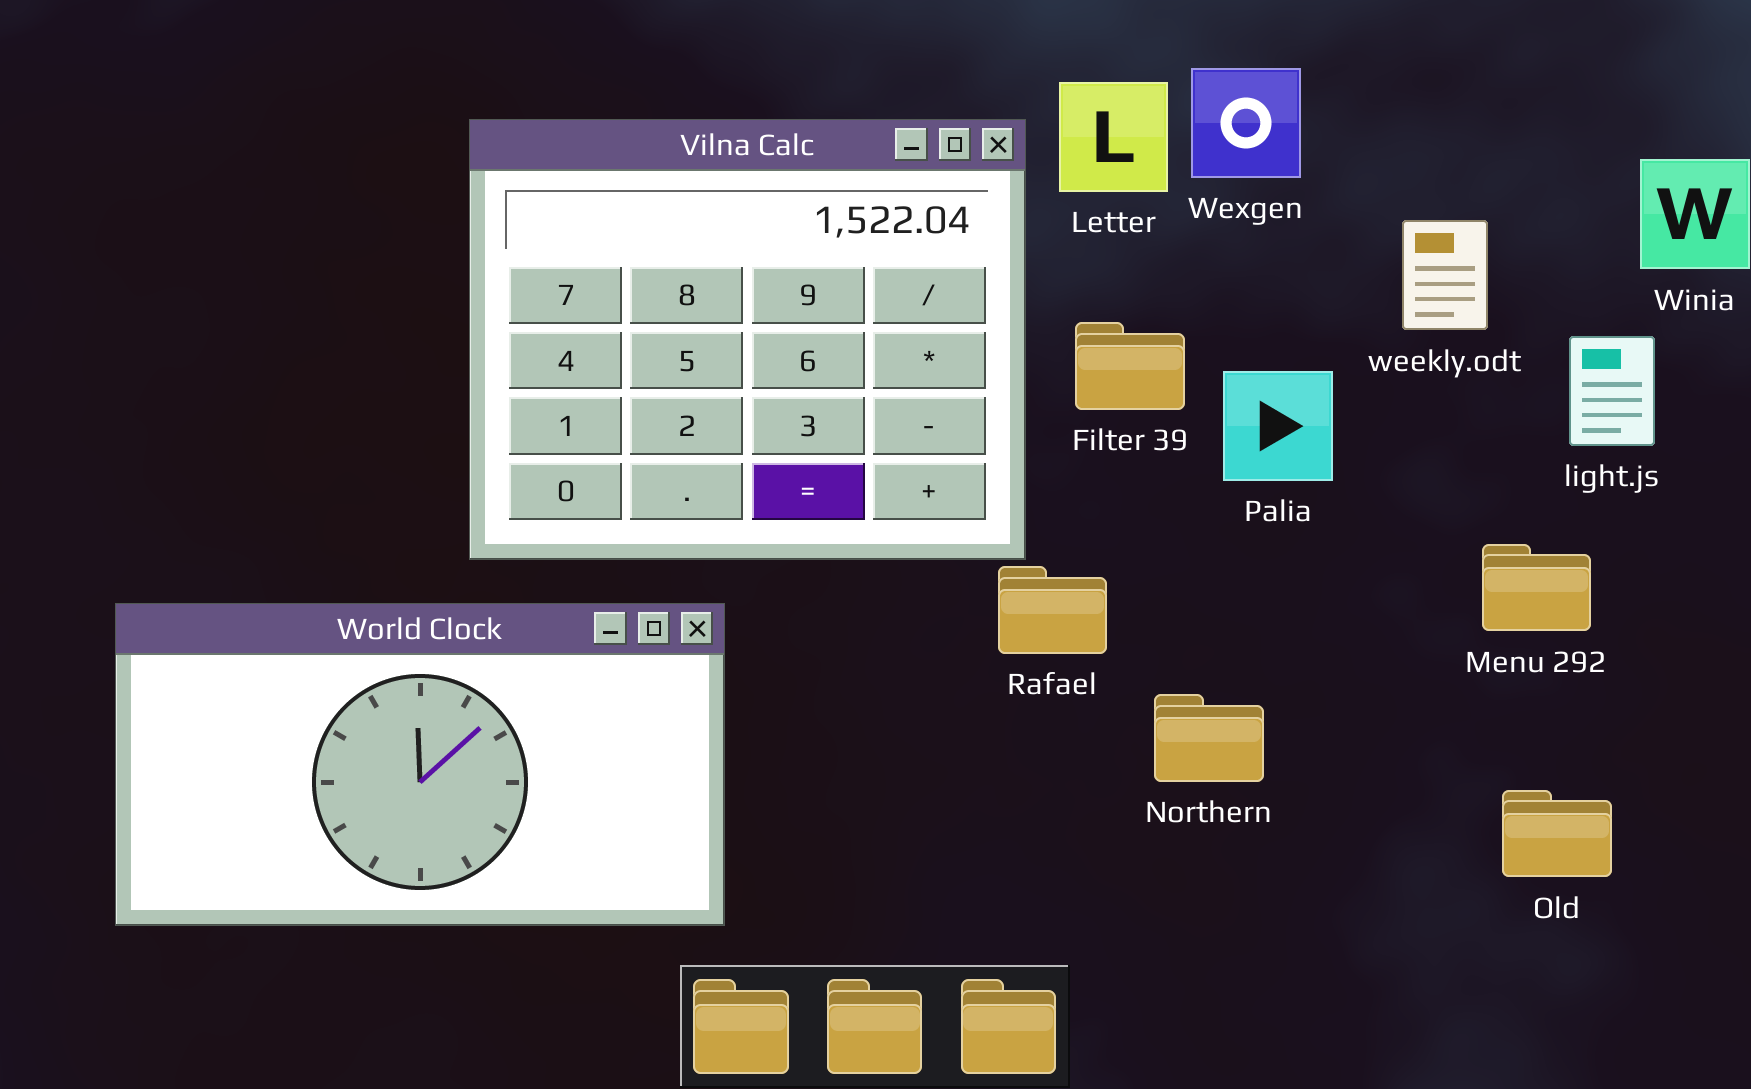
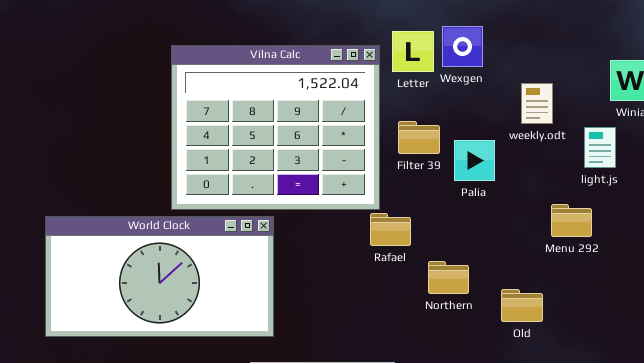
World Clock: [115,603,725,926] -> [45,216,274,337], moved
Old: [1502,790,1612,877] -> [501,289,543,322], moved

